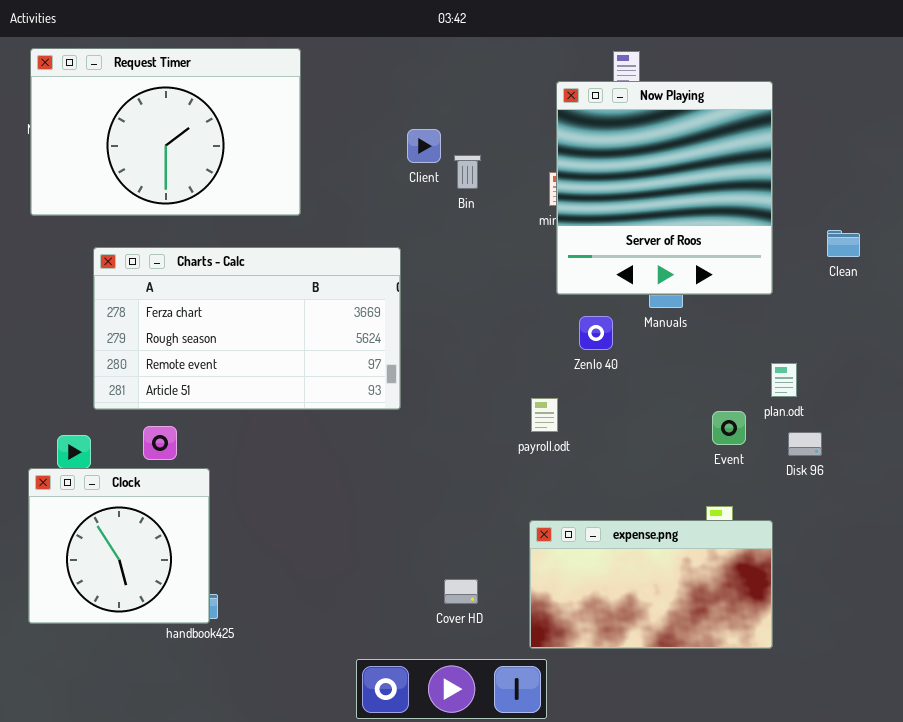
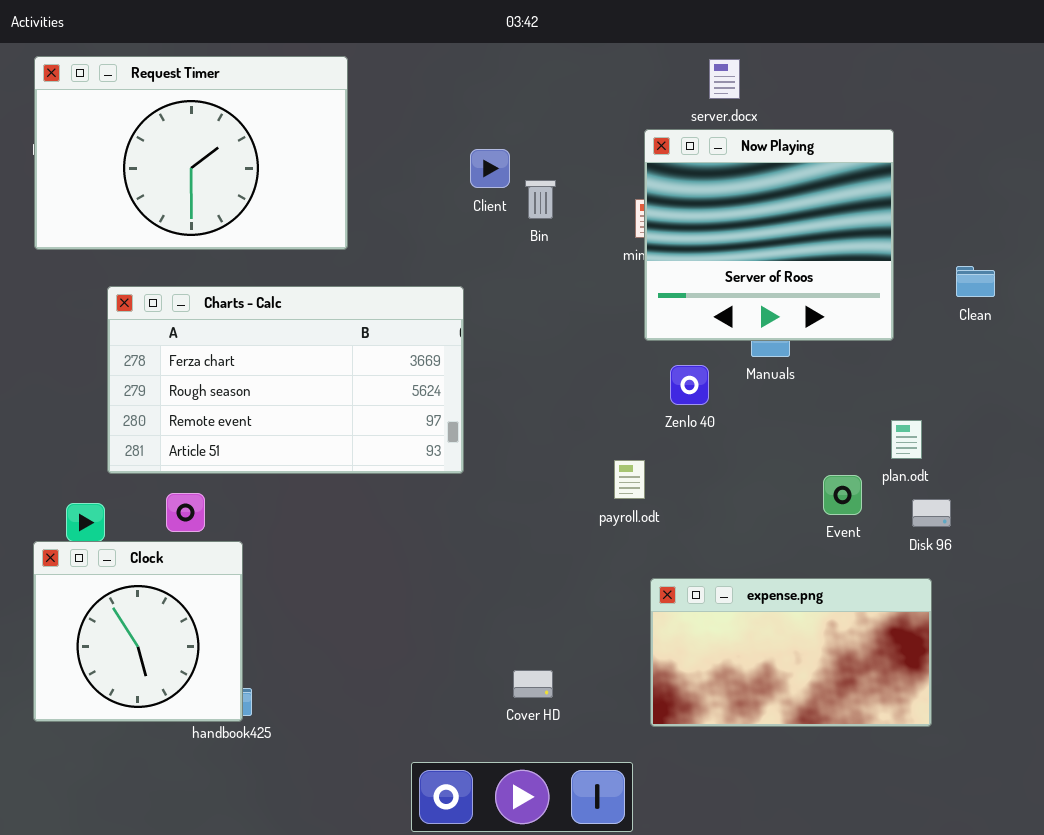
Now Playing: [556,81,773,295] -> [644,129,894,341], resized
expense.png: [529,520,773,649] -> [650,578,932,727], moved

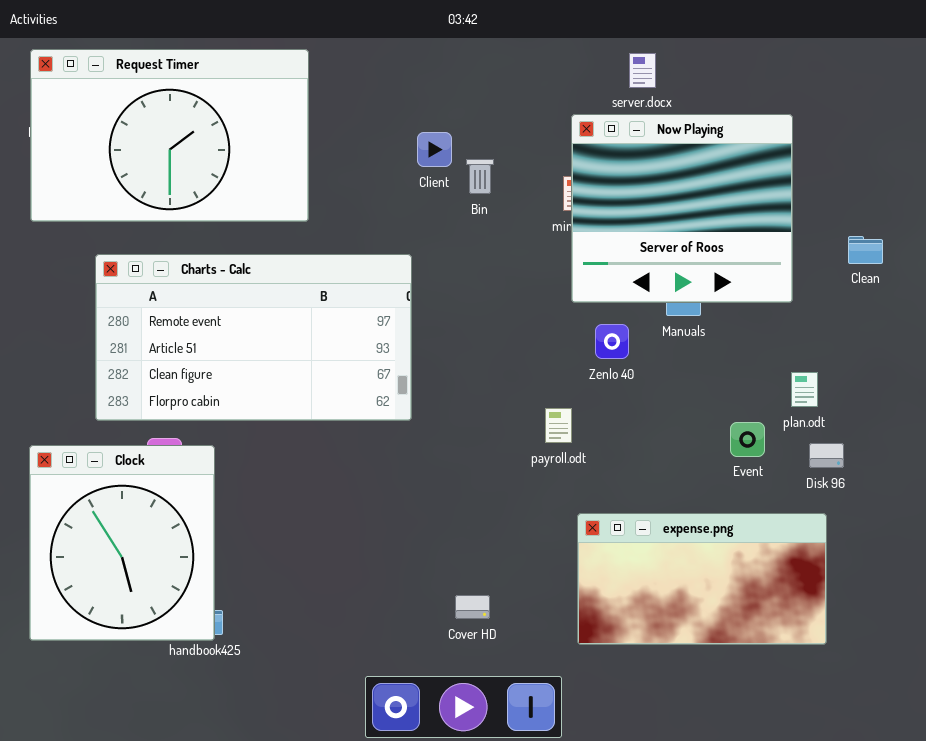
Charts - Calc: [107,286,464,474] -> [95,254,412,421], scrolled down 2 rows
Clock: [33,541,243,722] -> [29,445,215,641], resized

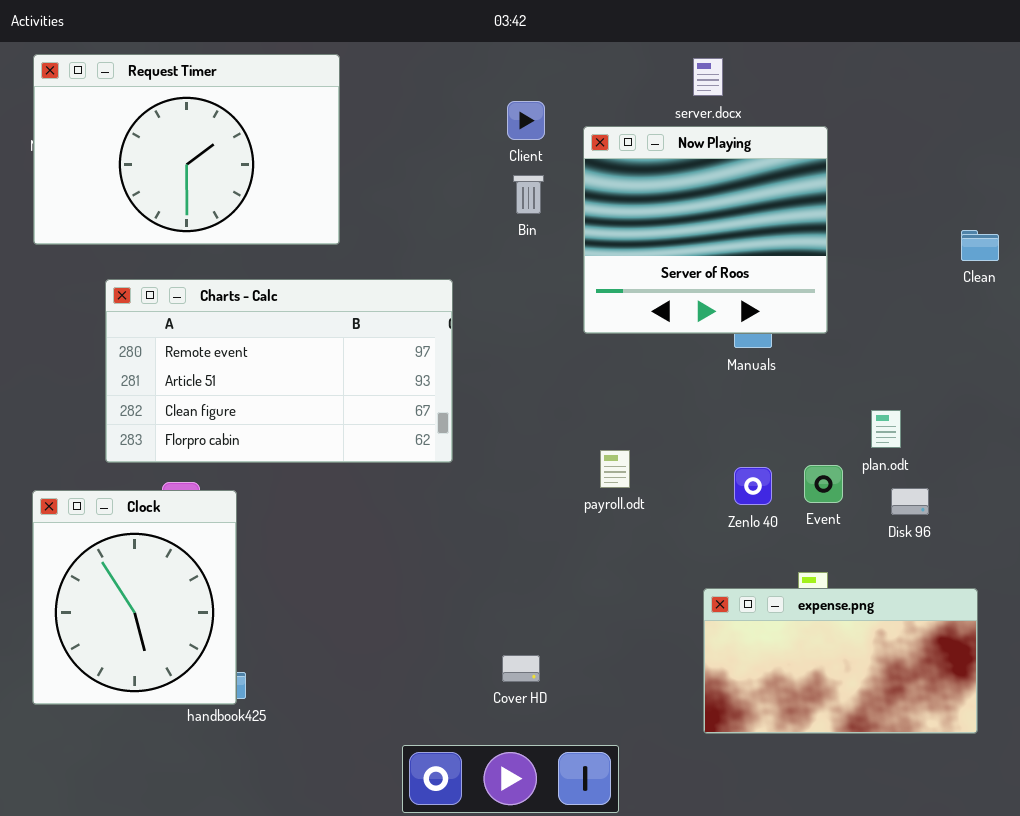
Now Playing: [571,114,793,303] -> [583,126,828,334], moved
Client: [417,132,452,167] -> [507,101,545,140], moved
Clean: [848,236,883,264] -> [961,230,999,261], moved
Zenlo 40: [595,324,629,359] -> [734,467,772,505], moved
expense.png: [577,513,827,645] -> [703,588,978,734], moved

